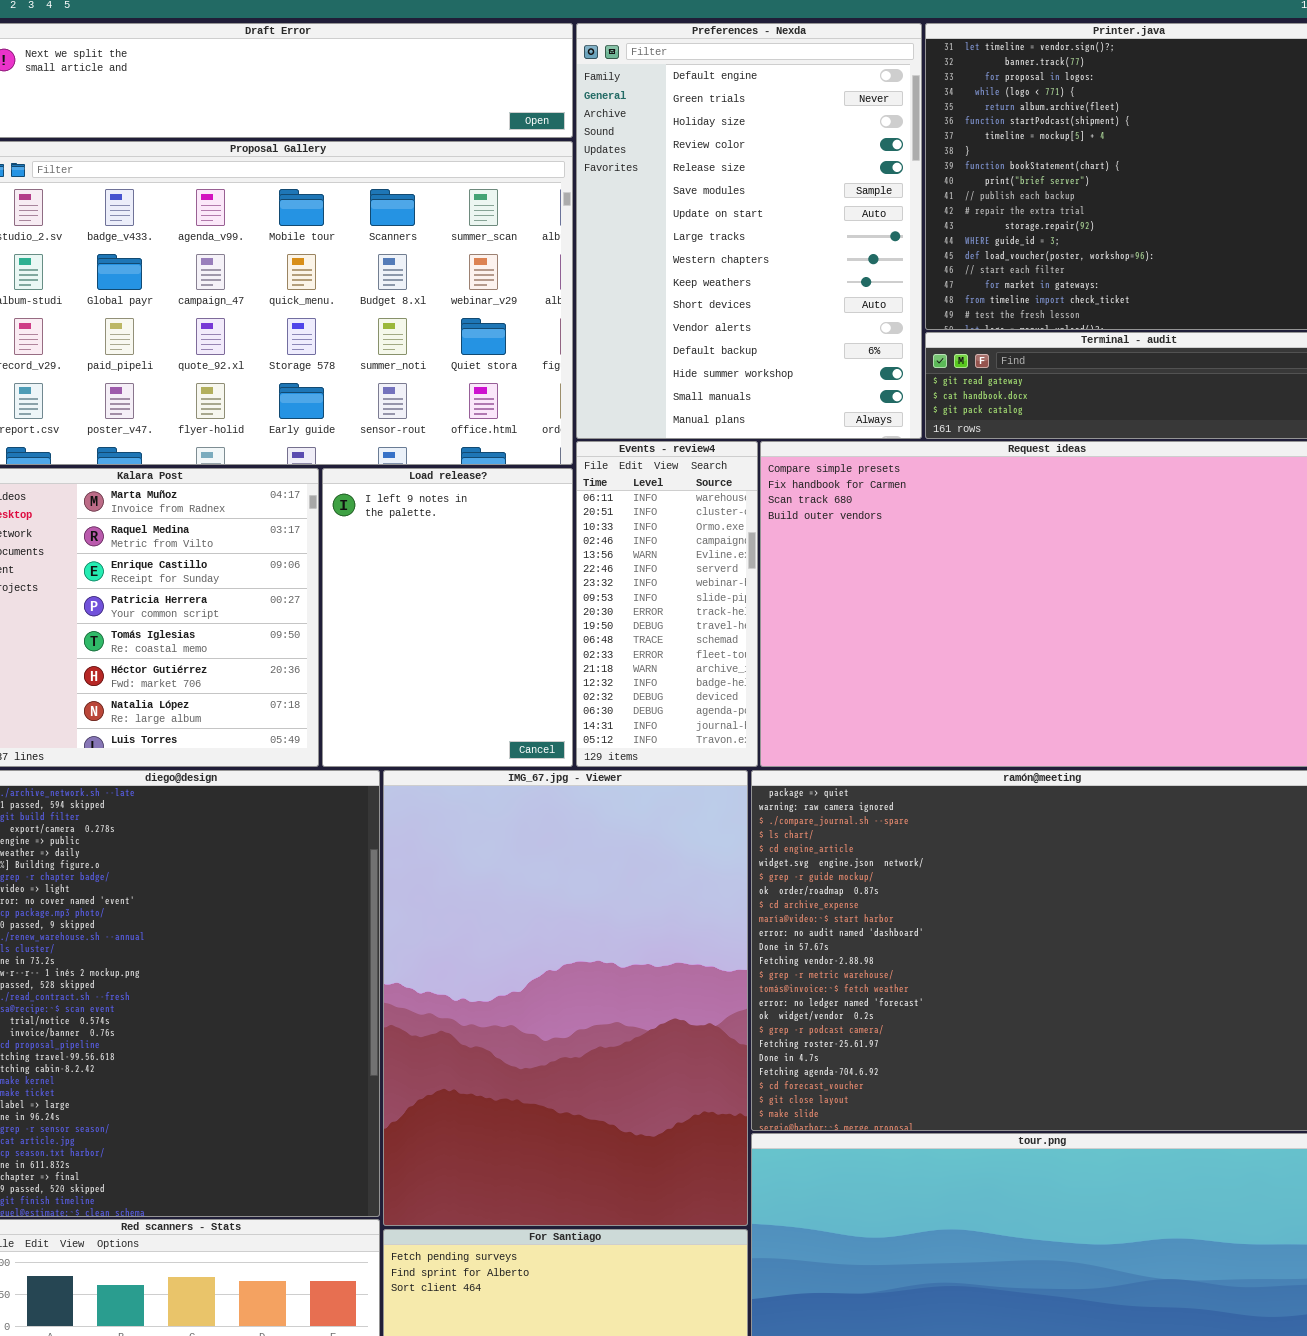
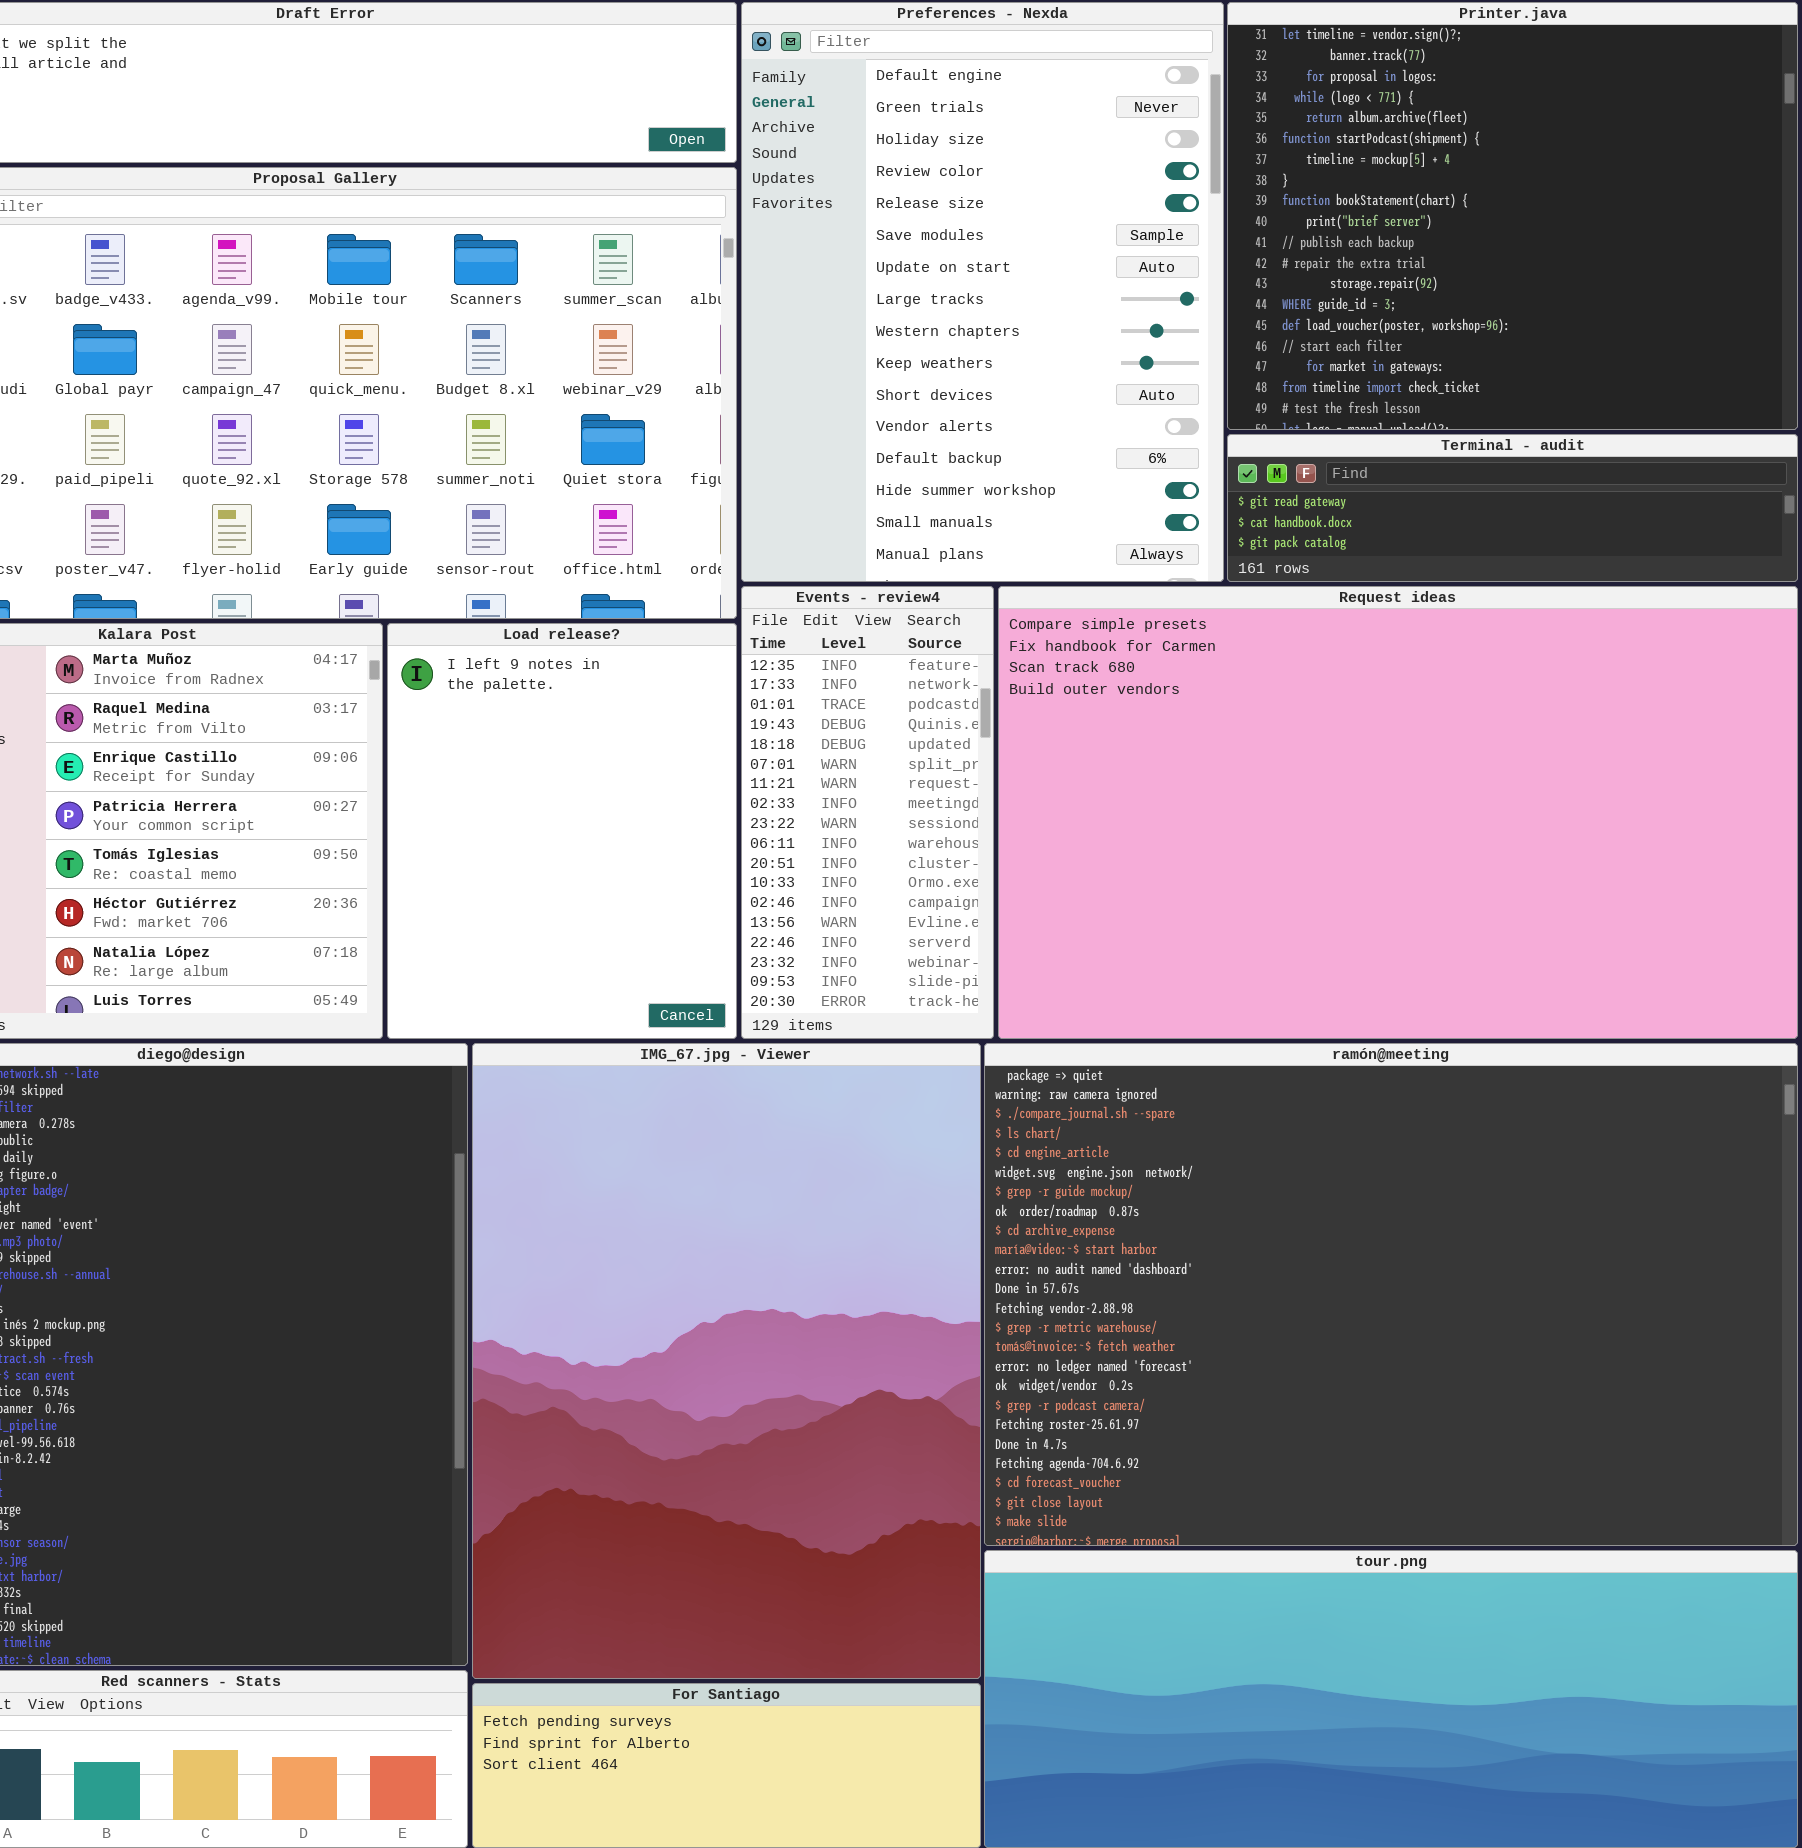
Events - review4: [576,441,758,767] -> [741,586,994,1039], scrolled up 9 rows

